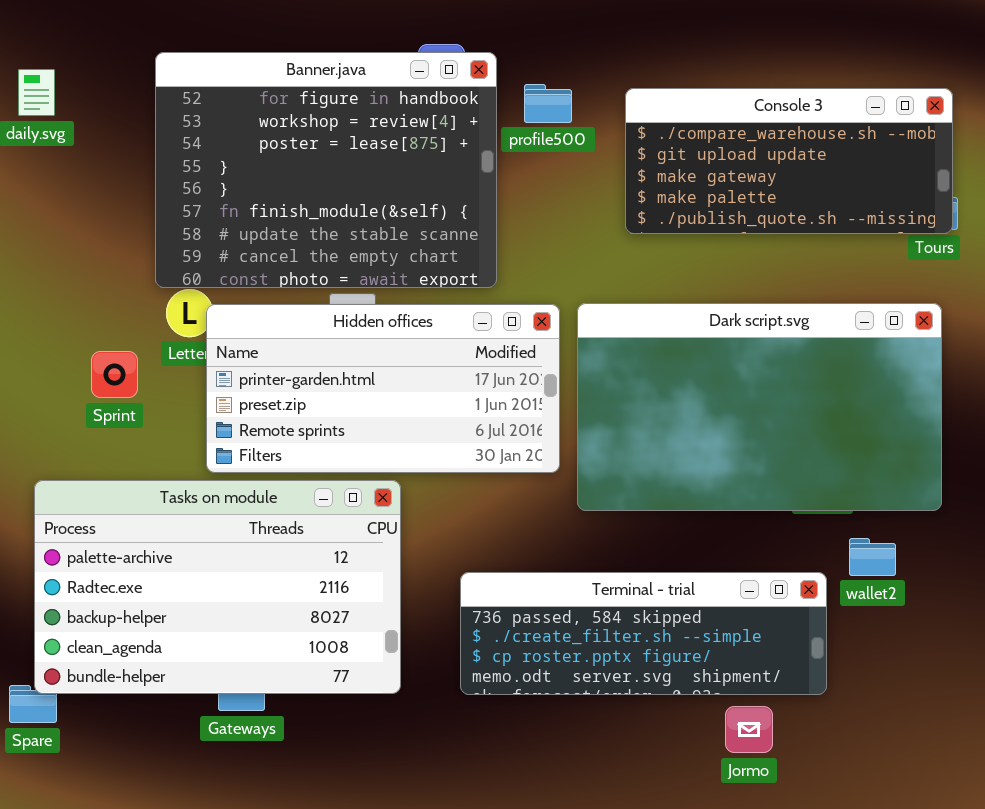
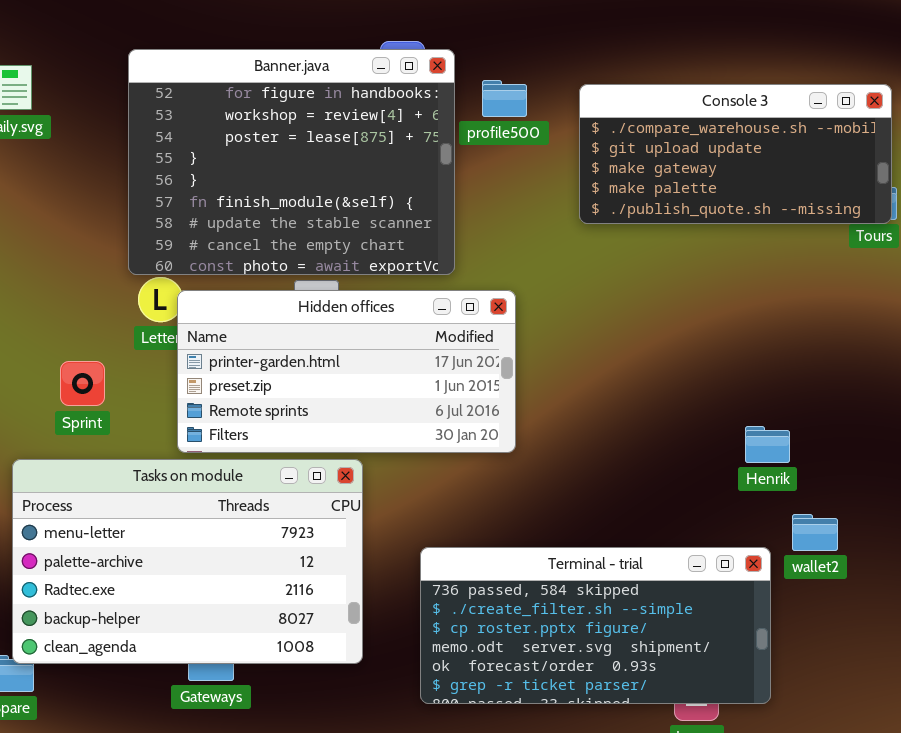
Dark script.svg: [577,303,942,511] -> none, closed
Sprint: [91,351,138,398] -> [60,361,105,406], moved
Tasks on module: [34,480,401,694] -> [12,459,363,664], scrolled up 1 row
Terminal - trial: [460,572,827,695] -> [420,547,771,704], resized

